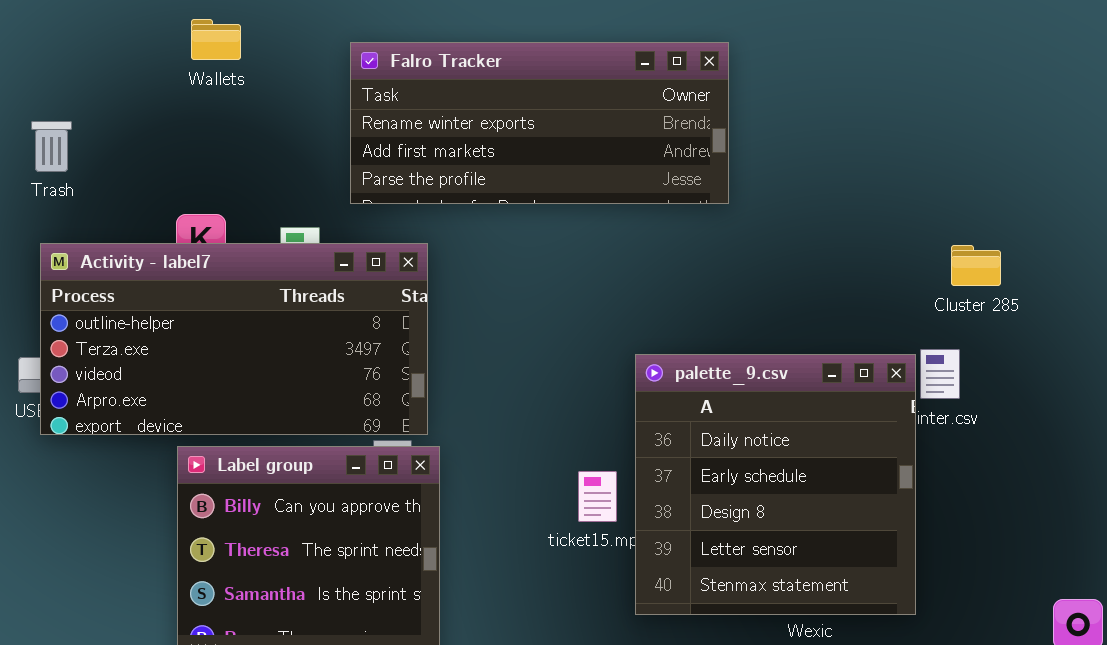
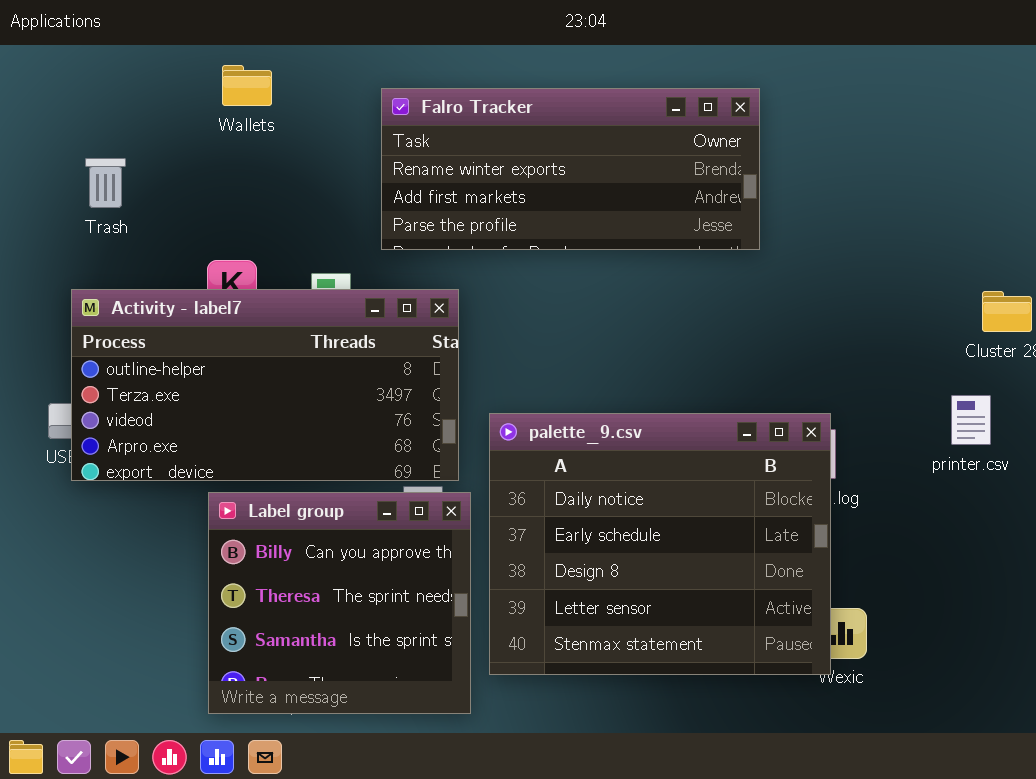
Trash: [31,121,72,172] -> [85,158,126,208], moved
palette_9.csv: [635,354,916,615] -> [489,413,831,675], moved, resized

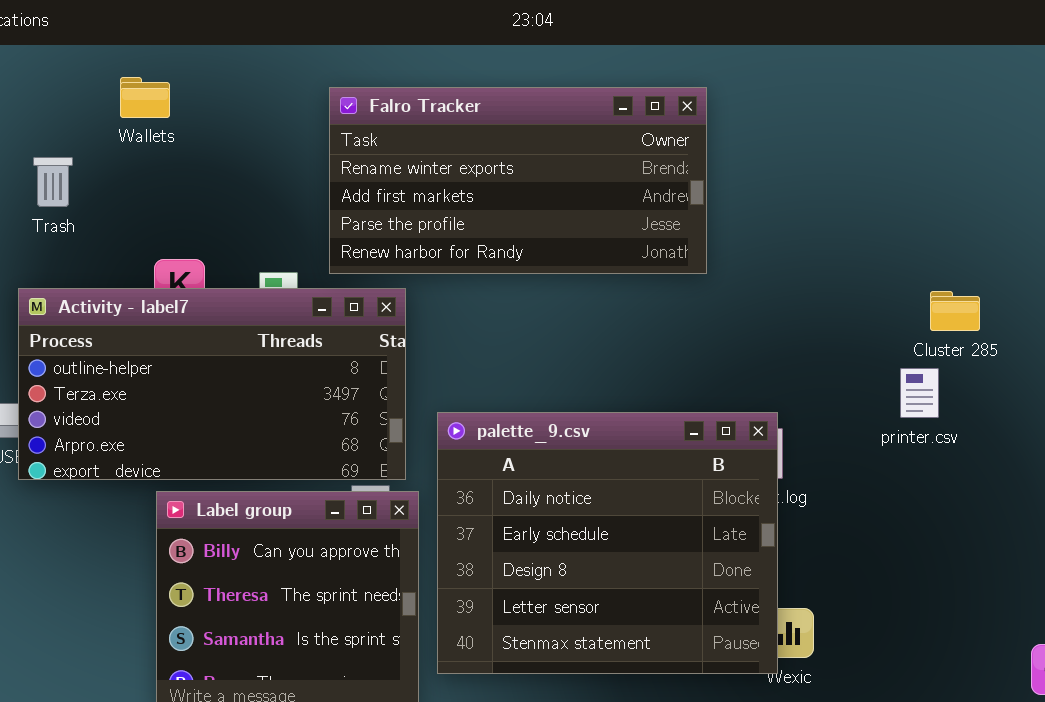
Wallets: [222,65,272,106] -> [120,77,170,118], moved
Falro Tracker: [381,88,760,250] -> [329,87,707,274], resized
printer.csv: [951,395,991,445] -> [900,368,939,418], moved

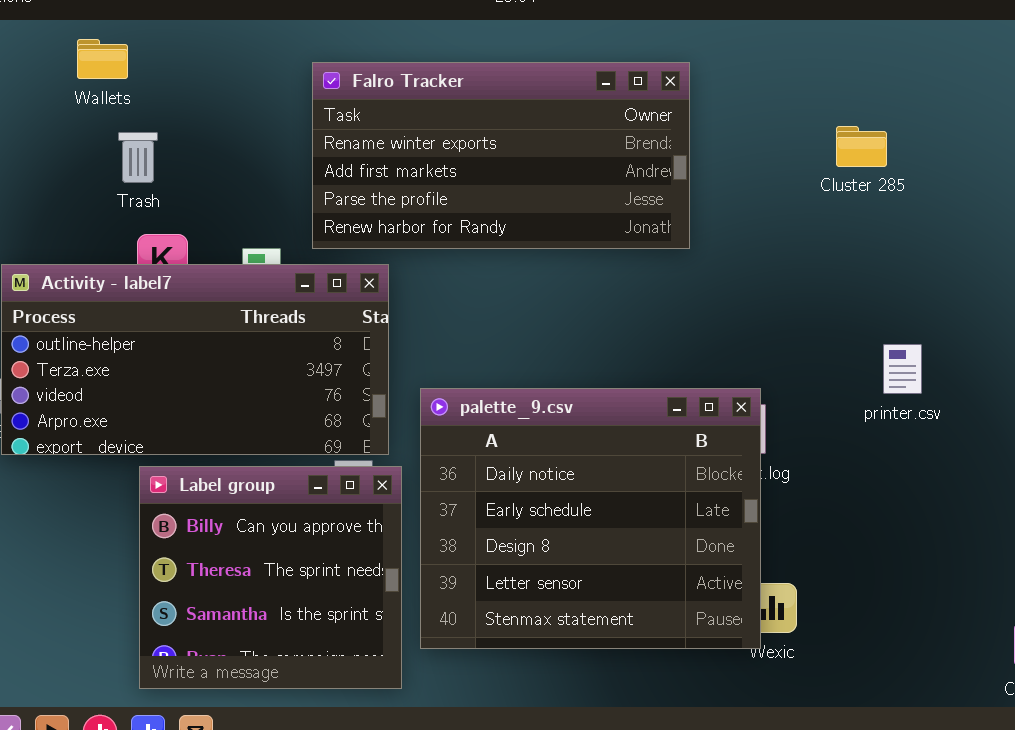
Wallets: [120,77,170,118] -> [77,39,128,79], moved
Trash: [33,157,73,207] -> [118,132,158,183], moved
Cluster 285: [930,291,980,331] -> [836,126,887,167], moved

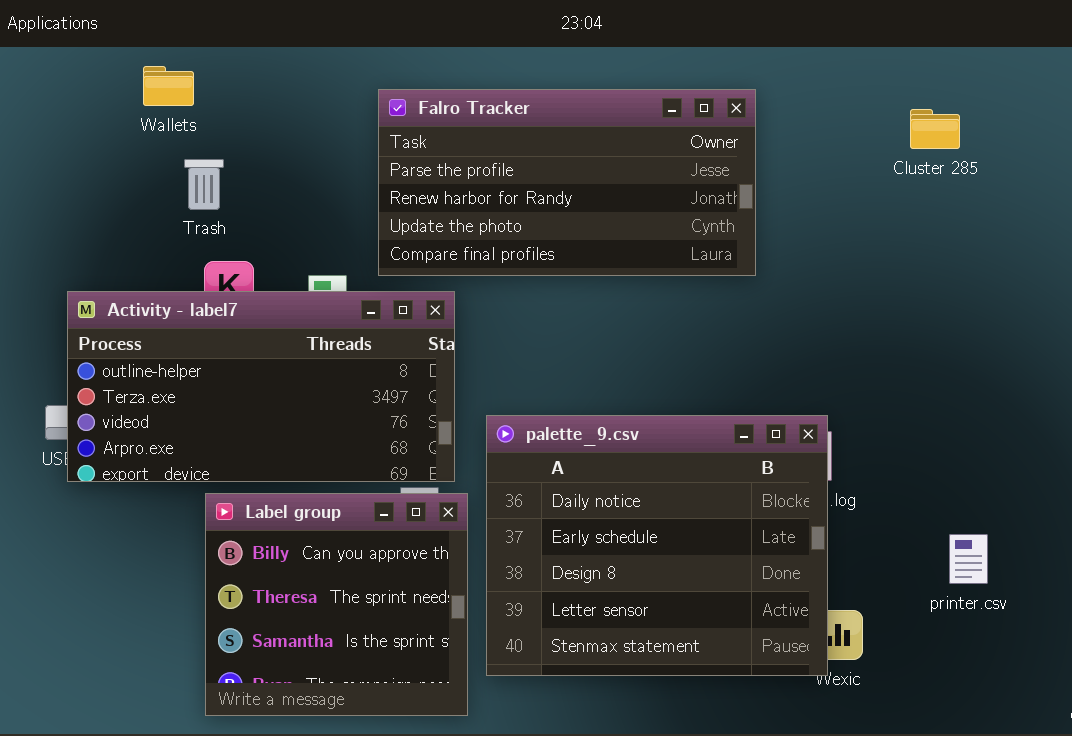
Falro Tracker: [312,62,690,249] -> [378,89,756,276], scrolled down 2 rows
Cluster 285: [836,126,887,167] -> [910,109,960,149], moved
printer.csv: [883,344,922,394] -> [949,534,988,584], moved

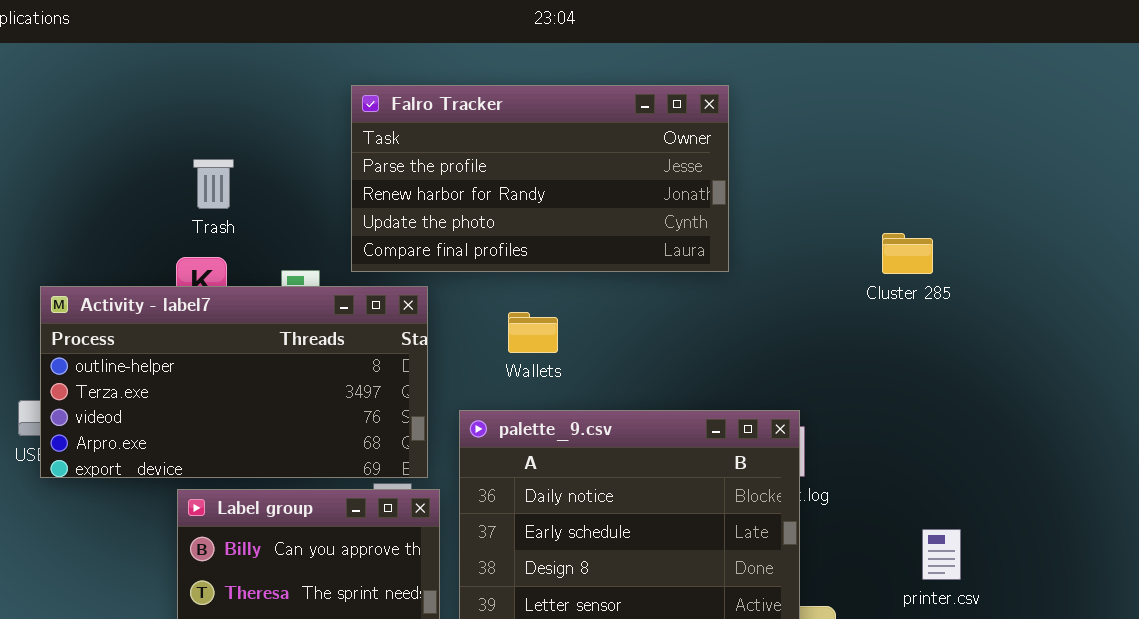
Wallets: [143,66,194,106] -> [508,312,558,353], moved
Cluster 285: [910,109,960,149] -> [882,233,933,274], moved
Trash: [184,159,224,210] -> [193,159,234,209], moved

